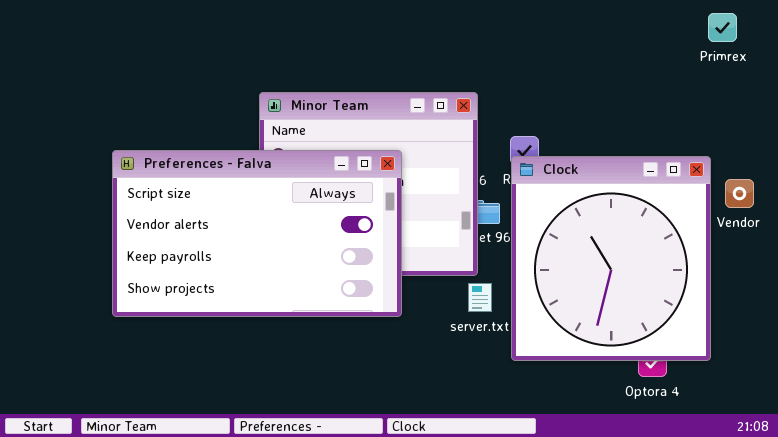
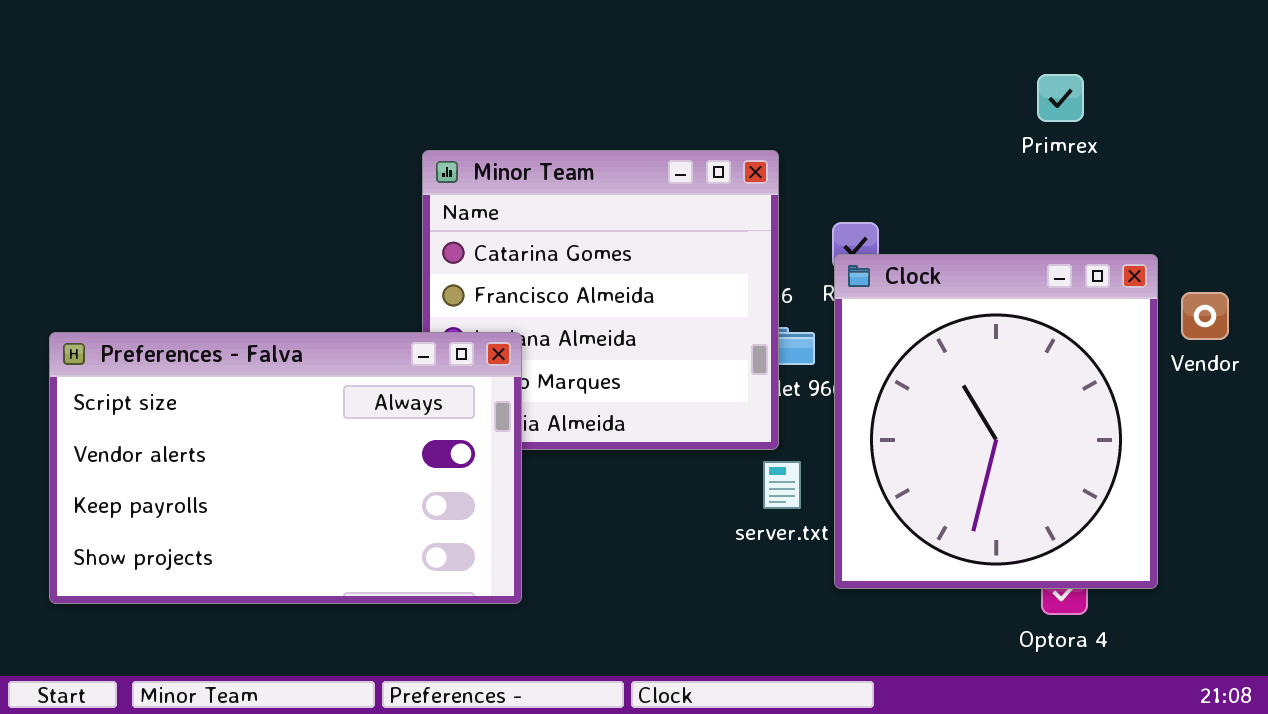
Primrex: [708,13,737,42] -> [1037,74,1084,122], moved
Preferences - Falva: [112,150,402,317] -> [49,332,522,604], moved

